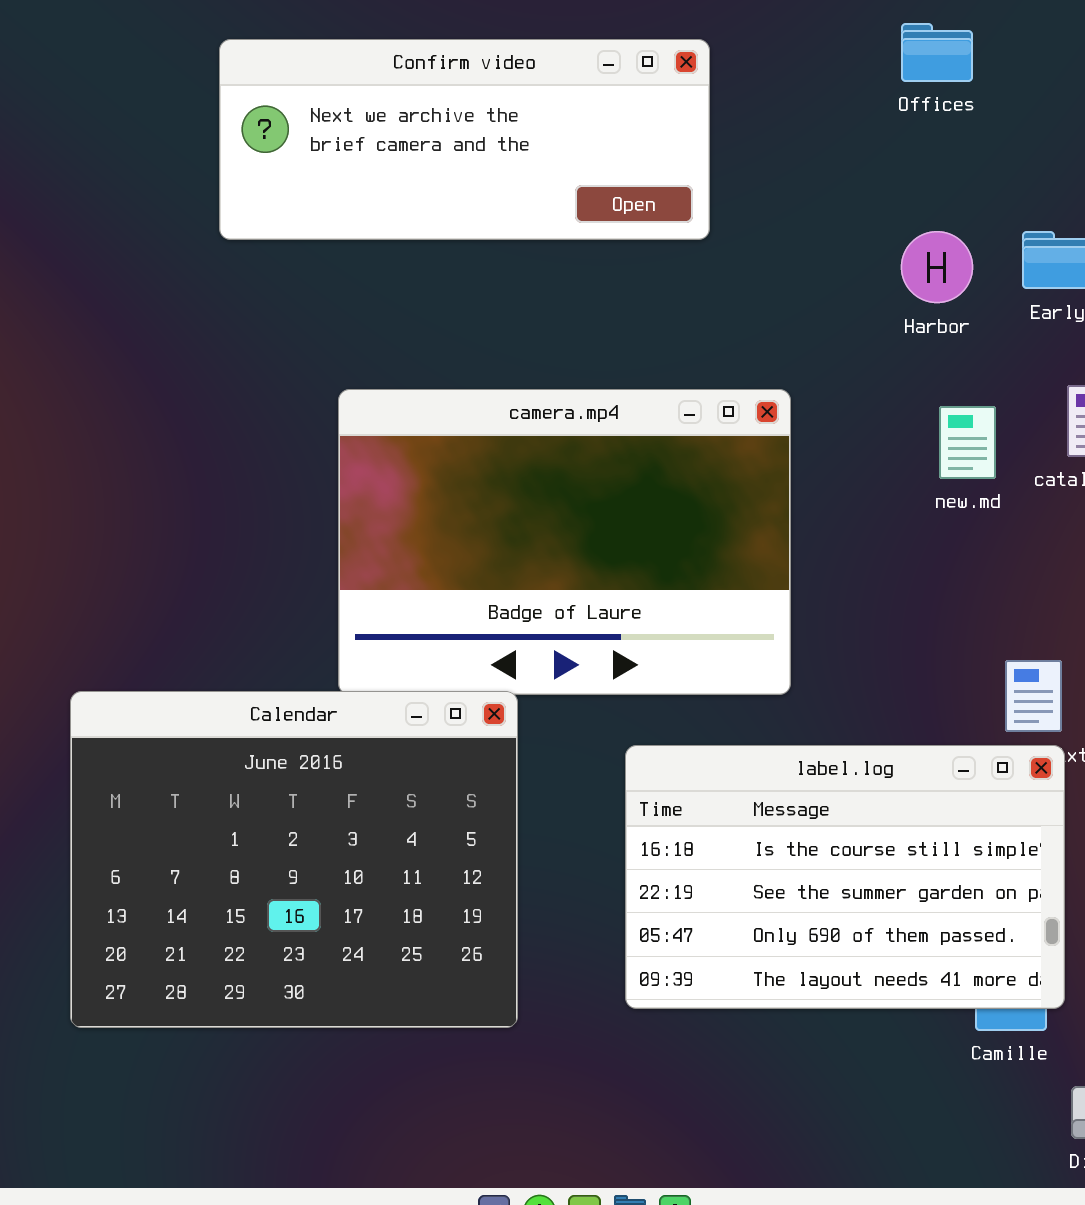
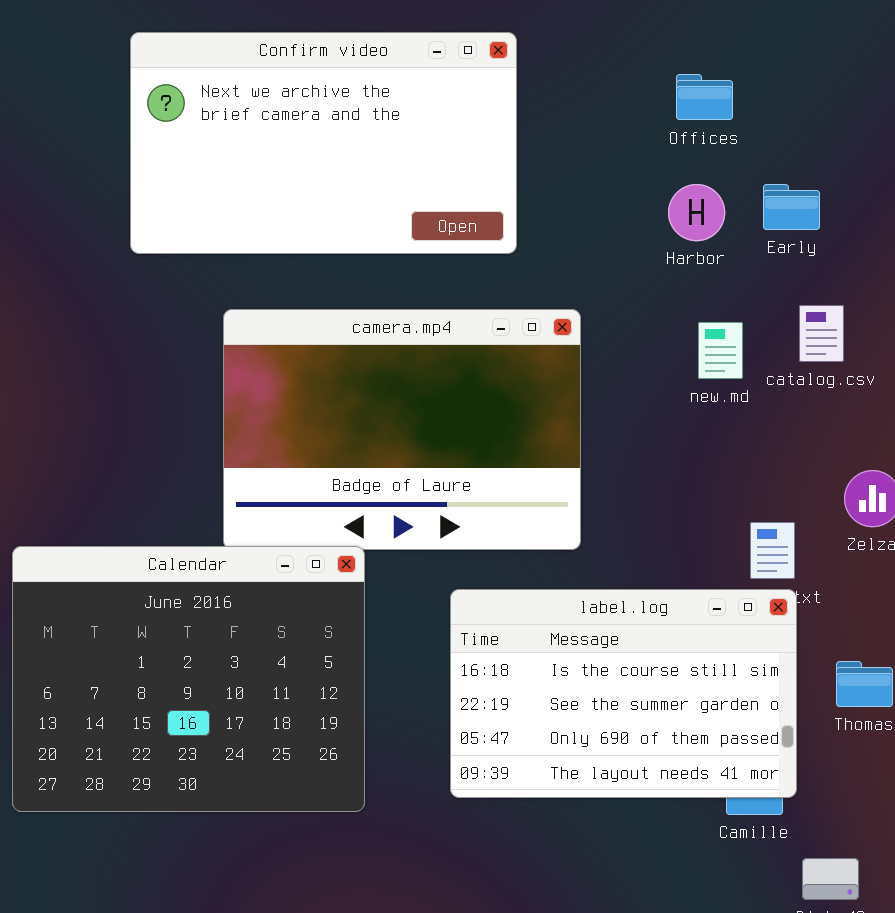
Offices: [901,23,973,82] -> [676,74,733,120], moved
Confirm video: [219,39,710,240] -> [130,32,517,254], resized

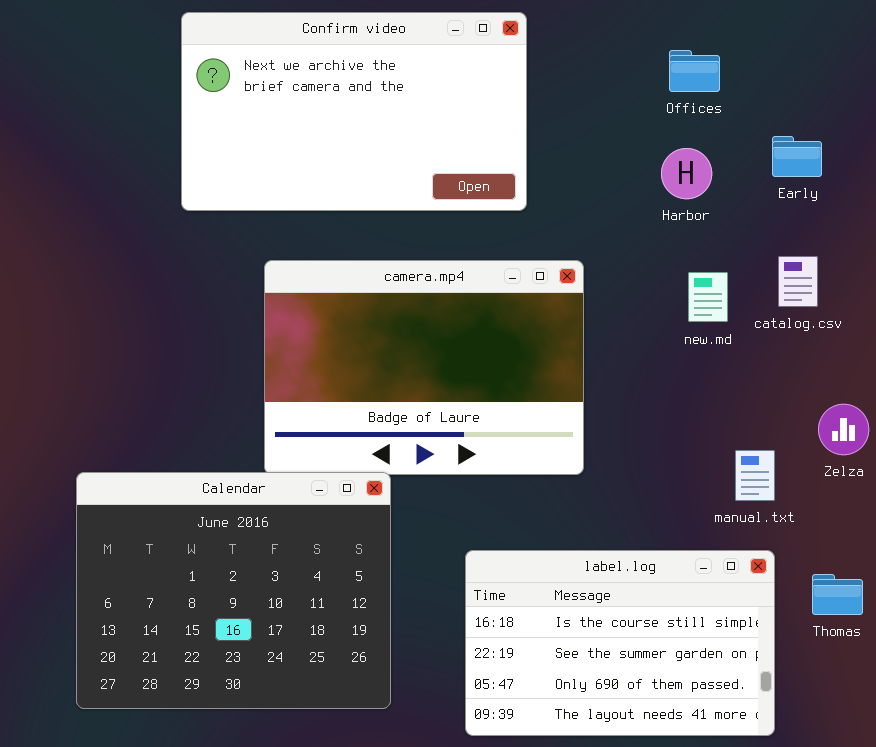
Early: [763,184,820,230] -> [772,136,822,177], moved
label.log: [450,589,797,798] -> [465,550,775,736], moved

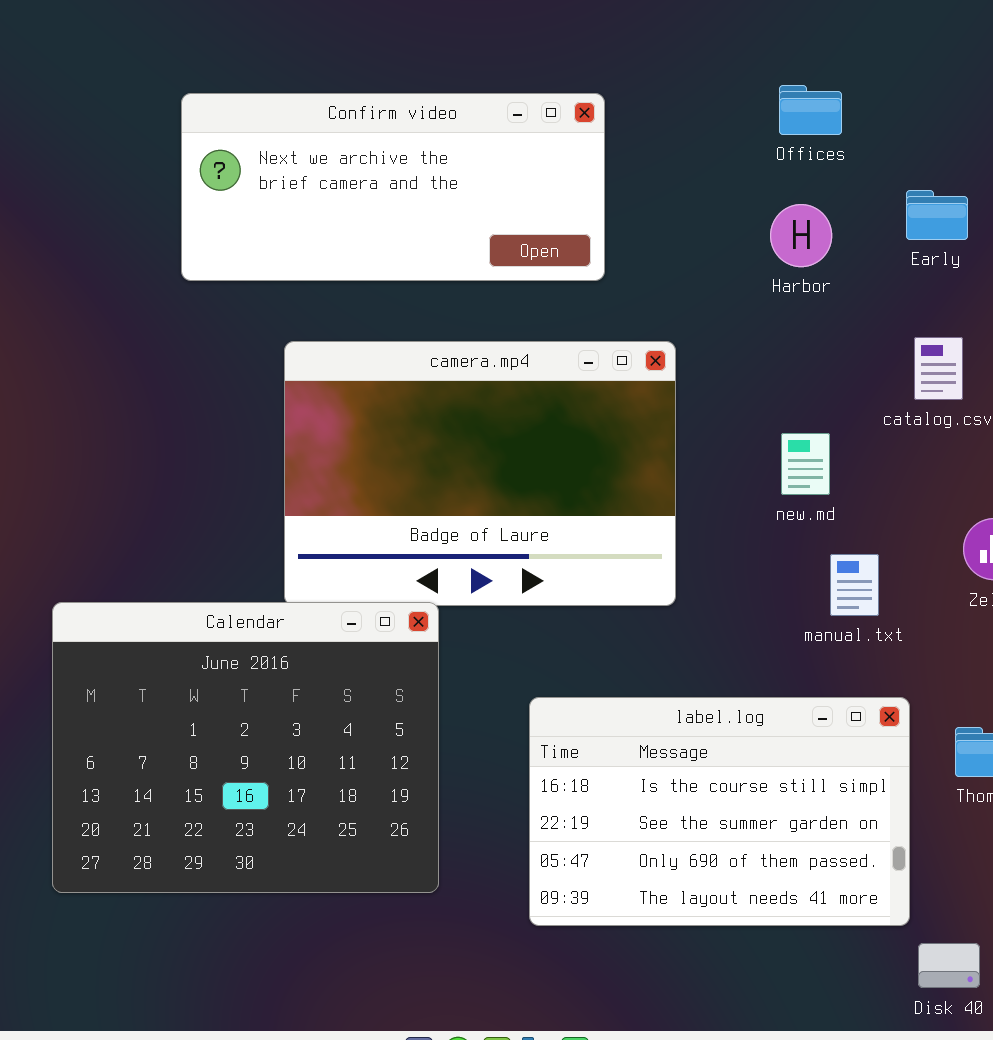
Confirm video: [181,12,527,211] -> [181,93,605,281], resized
new.md: [688,272,728,322] -> [781,433,830,495], moved
manual.txt: [735,450,775,501] -> [830,554,879,616], moved

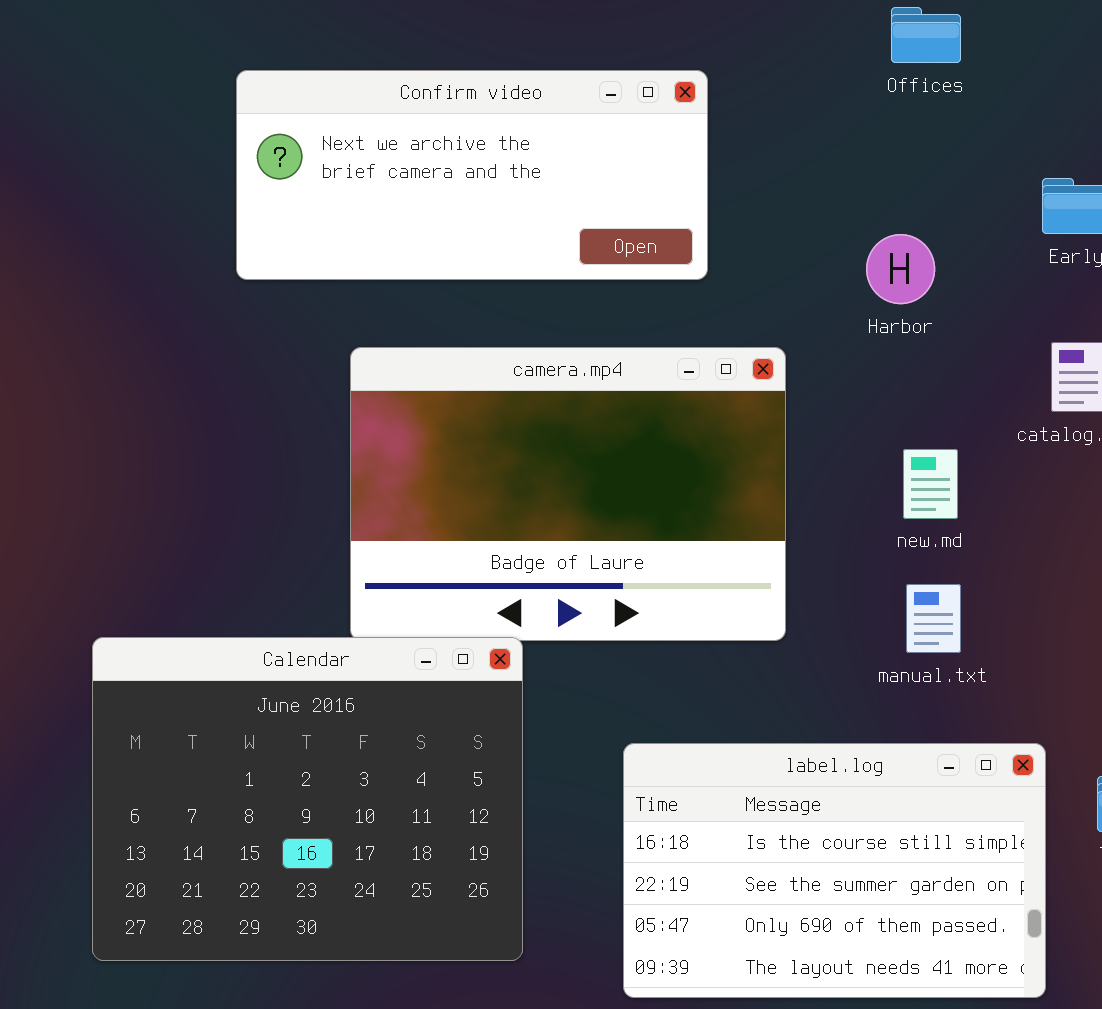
Offices: [779,85,842,135] -> [891,7,961,63], moved
Harbor: [770,204,832,267] -> [866,234,935,304], moved
manual.txt: [830,554,879,616] -> [906,584,961,653], moved

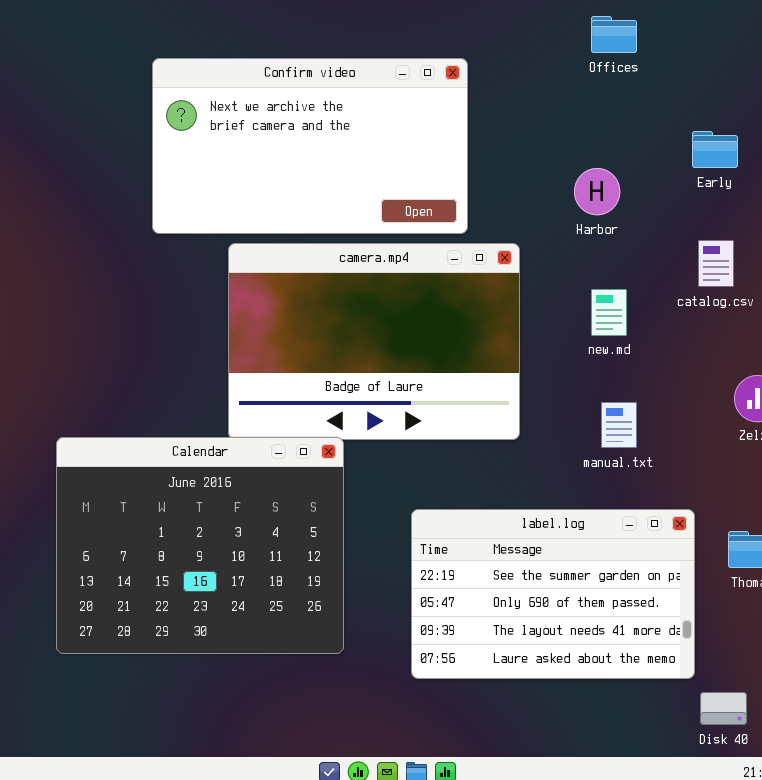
Confirm video: [236,70,708,280] -> [152,58,468,234], resized
new.md: [903,449,958,519] -> [591,289,627,336], moved
label.log: [623,743,1046,998] -> [411,509,695,679], scrolled down 1 row

